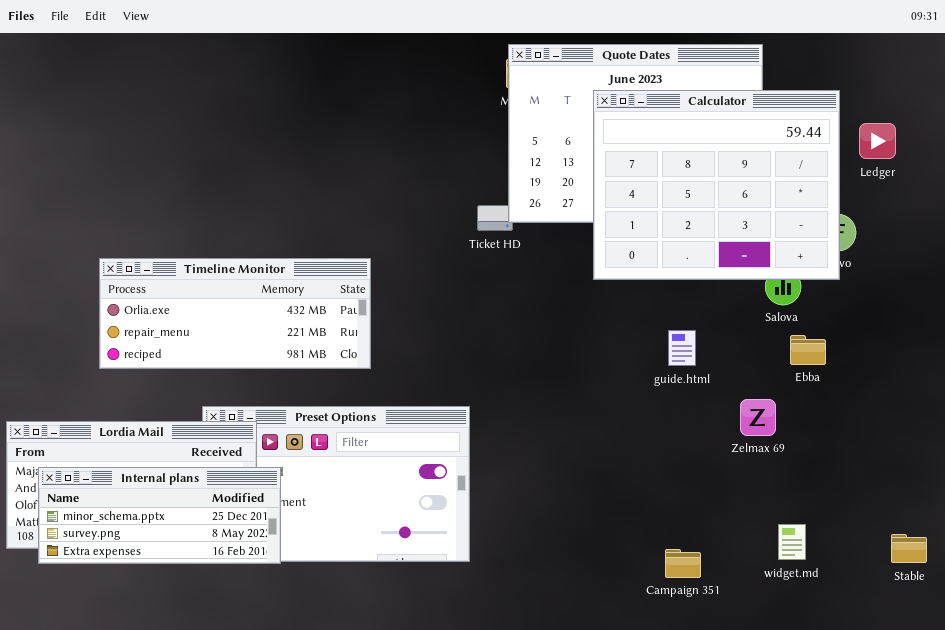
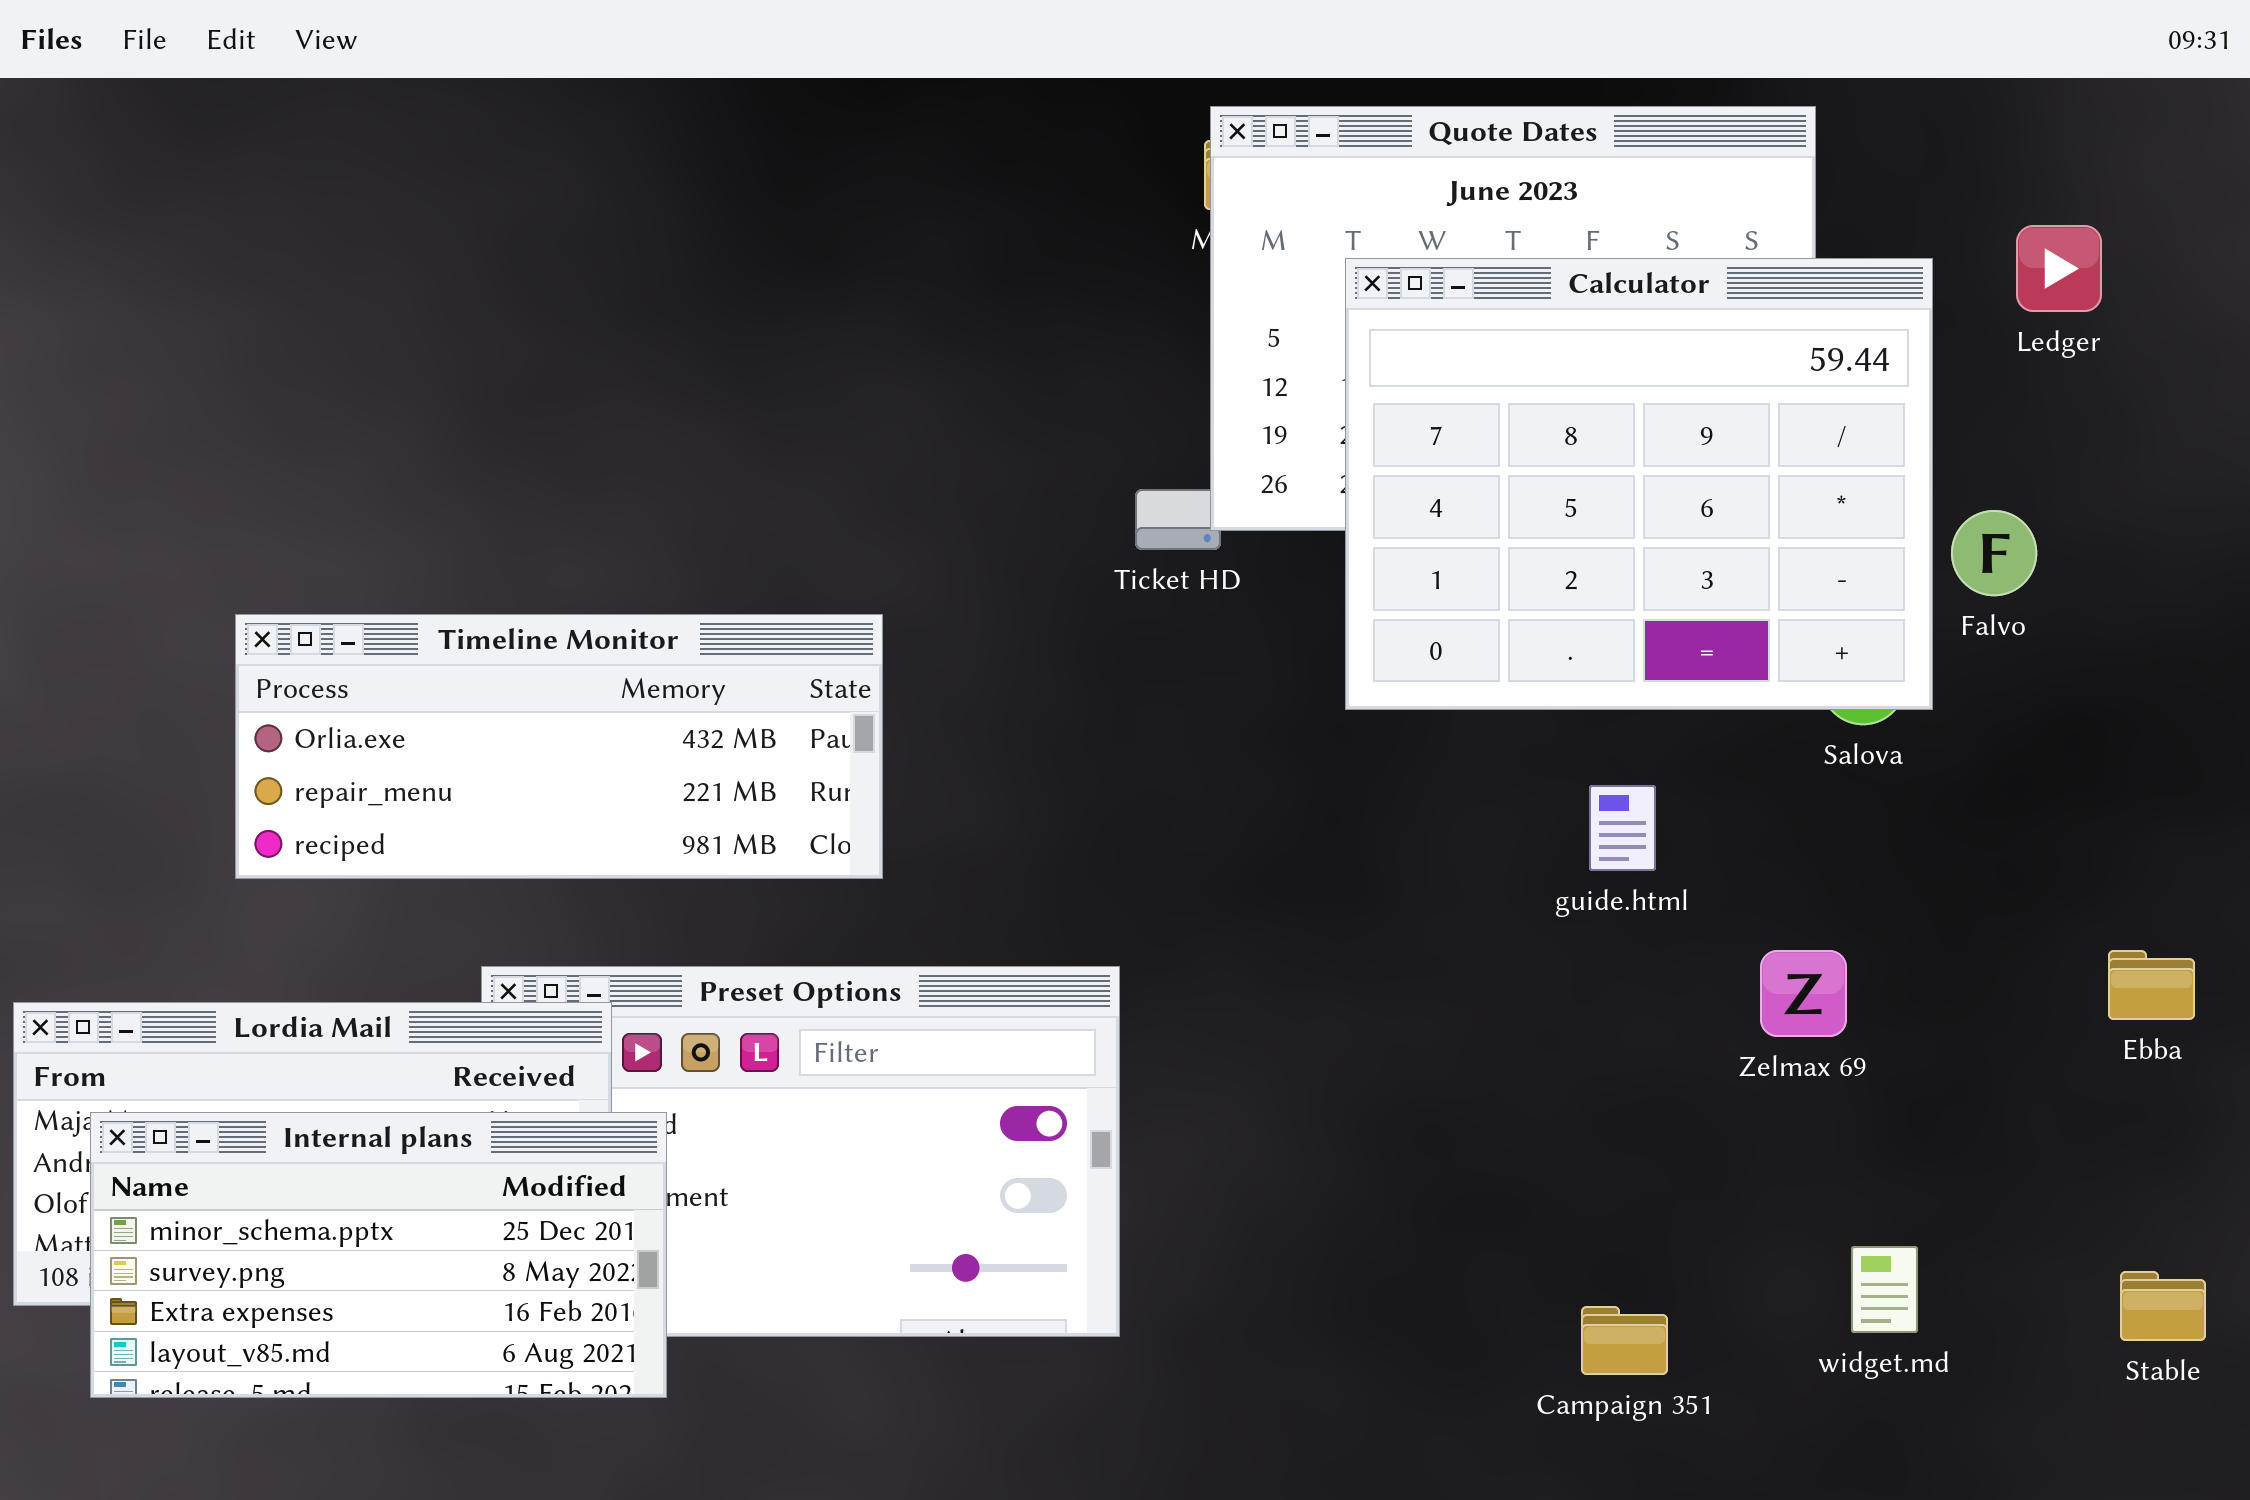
Calculator: [593,90,840,280] -> [1345,258,1933,710], moved
Ledger: [859,123,896,159] -> [2016,225,2102,312], moved
Ebba: [790,335,826,365] -> [2108,950,2195,1020], moved
Internal plans: [38,467,281,564] -> [90,1112,667,1398], resized

